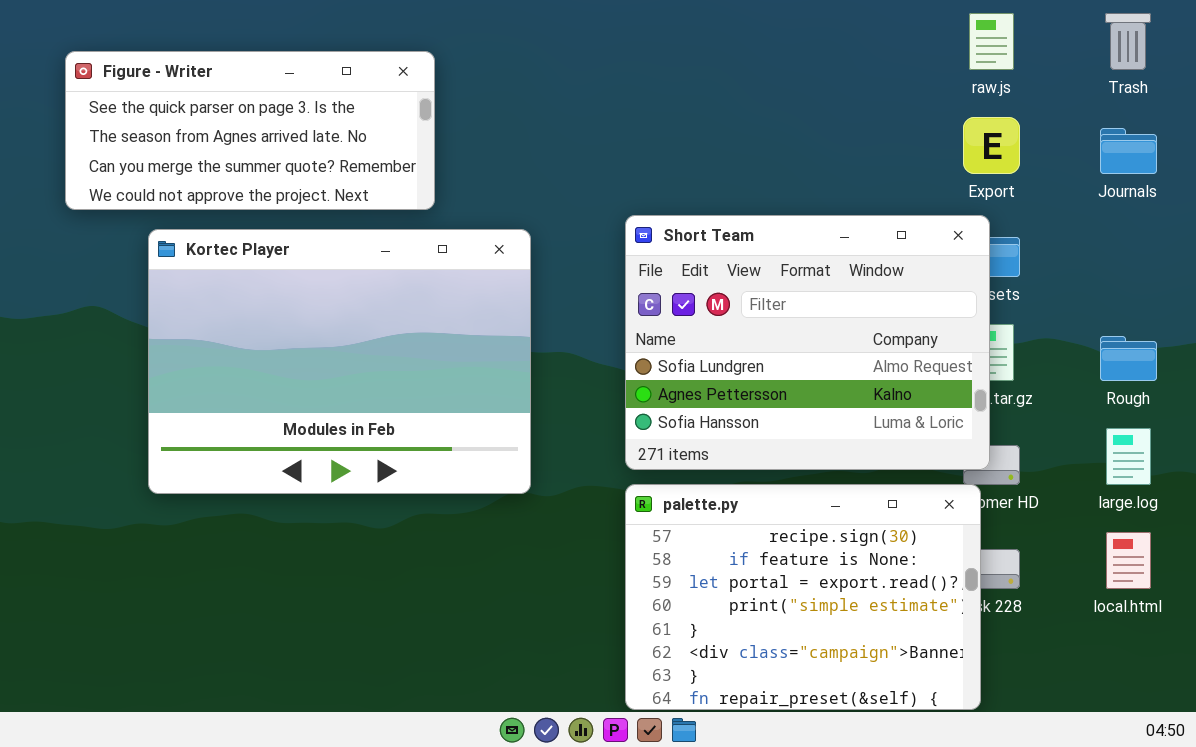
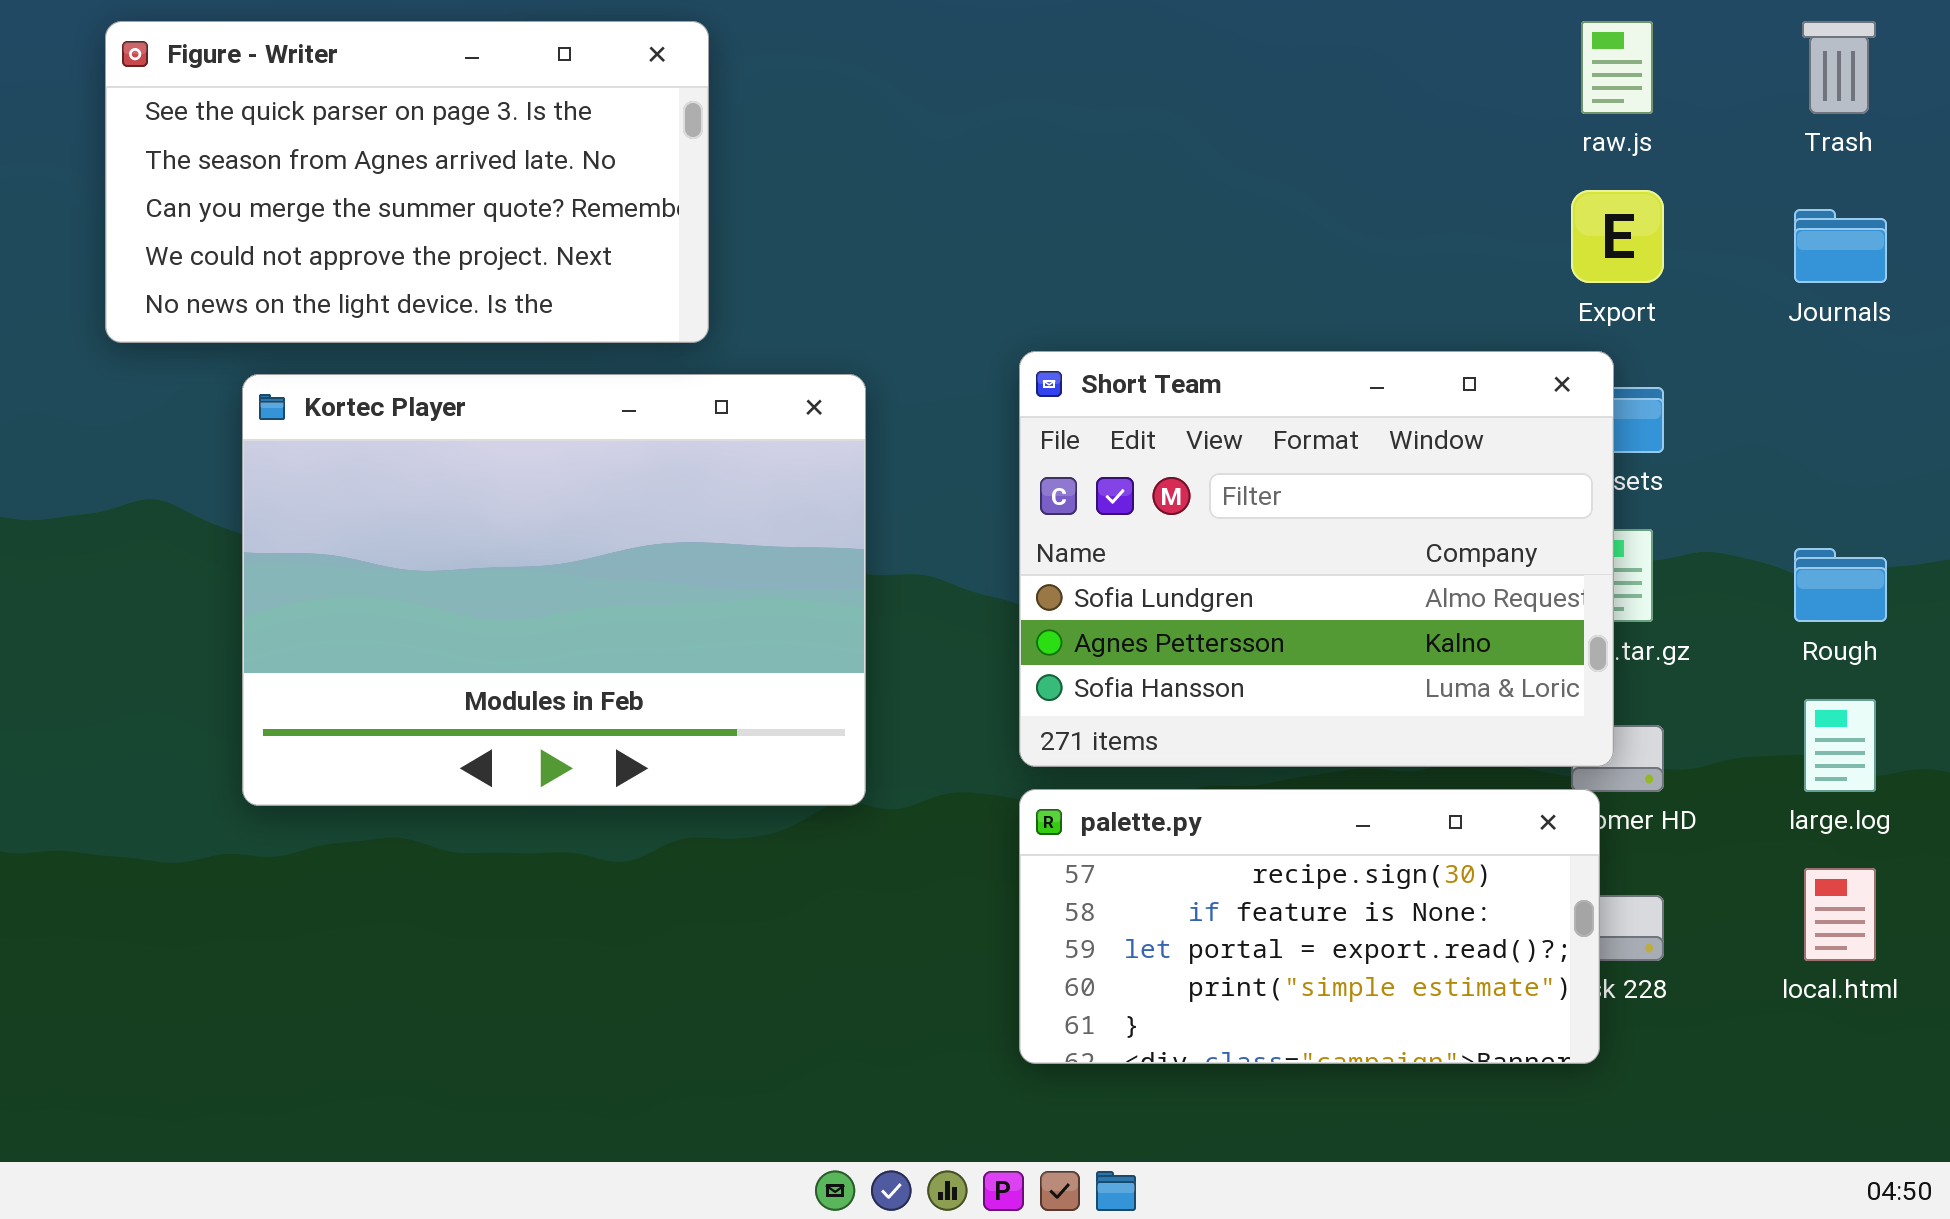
Figure - Writer: [65,51,435,210] -> [105,21,709,343], resized
palette.py: [625,484,981,710] -> [1019,789,1600,1064], resized

